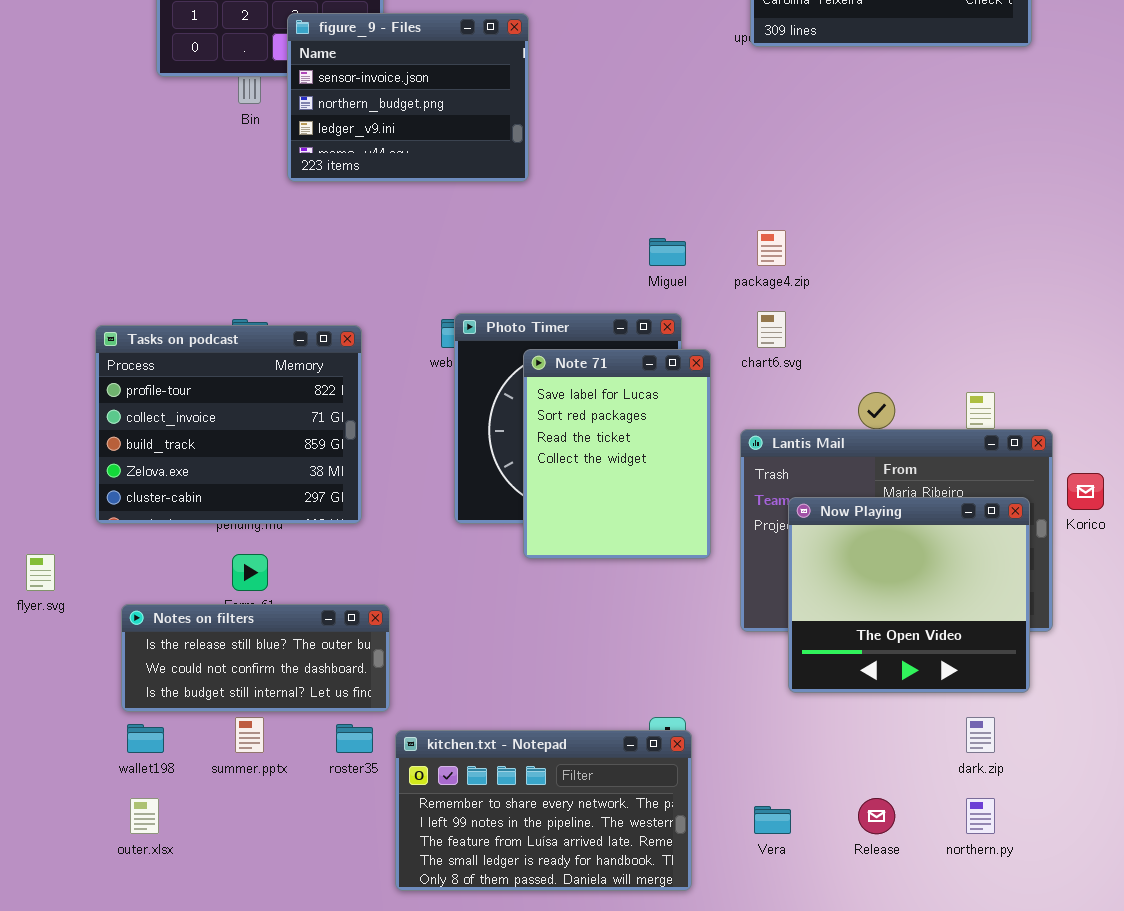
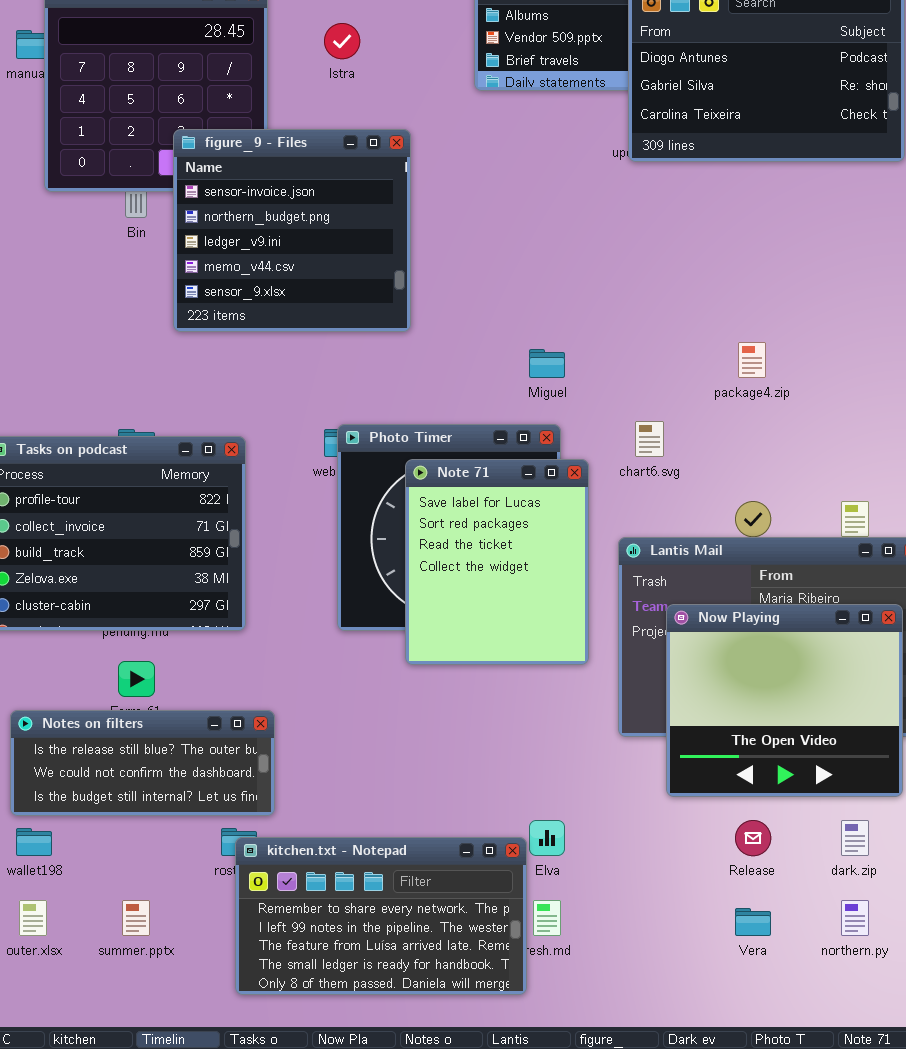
figure_9 - Files: [287,13,529,182] -> [173,129,411,332], resized
package4.zip: [757,230,786,266] -> [738,342,766,378], moved
summer.pptx: [235,717,264,753] -> [122,900,150,936], moved
kitchen.txt - Notepad: [395,730,692,891] -> [235,837,527,995], moved
Release: [858,798,895,834] -> [735,820,771,856], moved
Vera: [754,806,791,834] -> [735,908,771,936], moved

